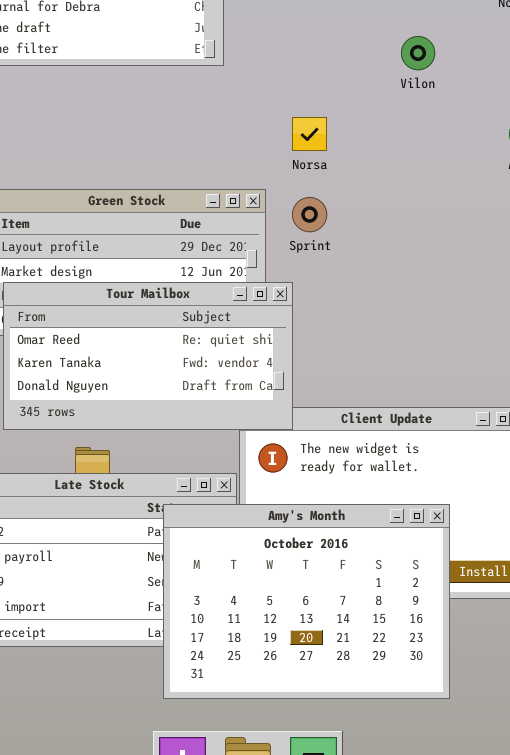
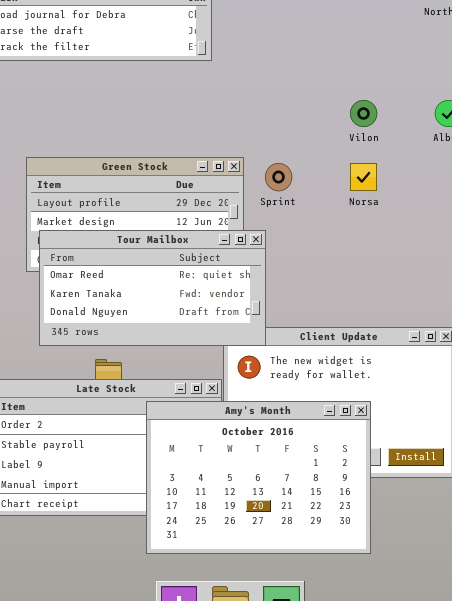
Vilon: [401,36,435,70] -> [350,100,377,127], moved
Norsa: [292,117,327,151] -> [350,163,377,191], moved
Amy's Month: [163,504,450,699] -> [146,401,371,554], moved

